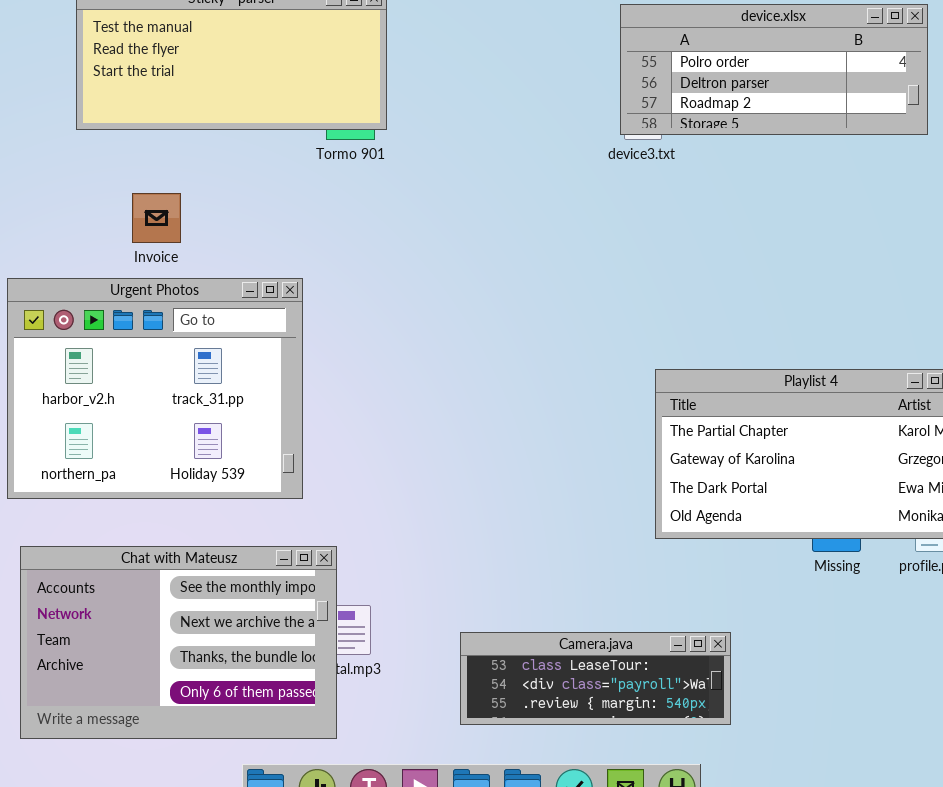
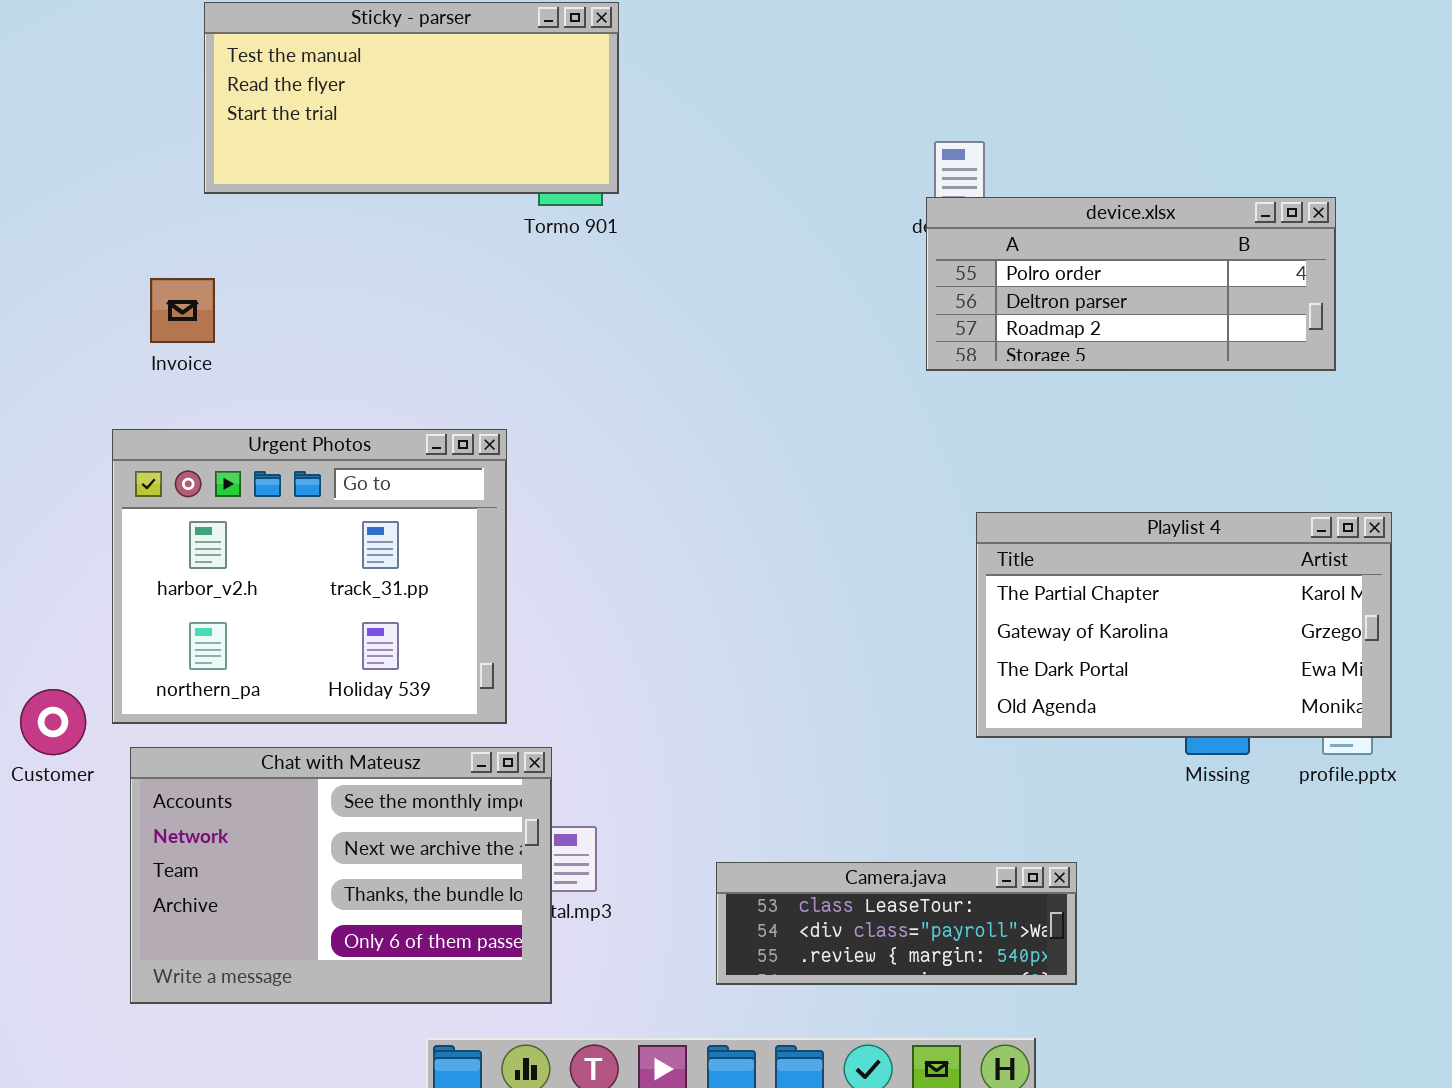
device.xlsx: [620,4,928,135] -> [926,197,1336,371], moved
Invoice: [132,193,181,243] -> [150,278,215,343], moved
Urgent Photos: [7,278,303,499] -> [112,429,507,724], moved

